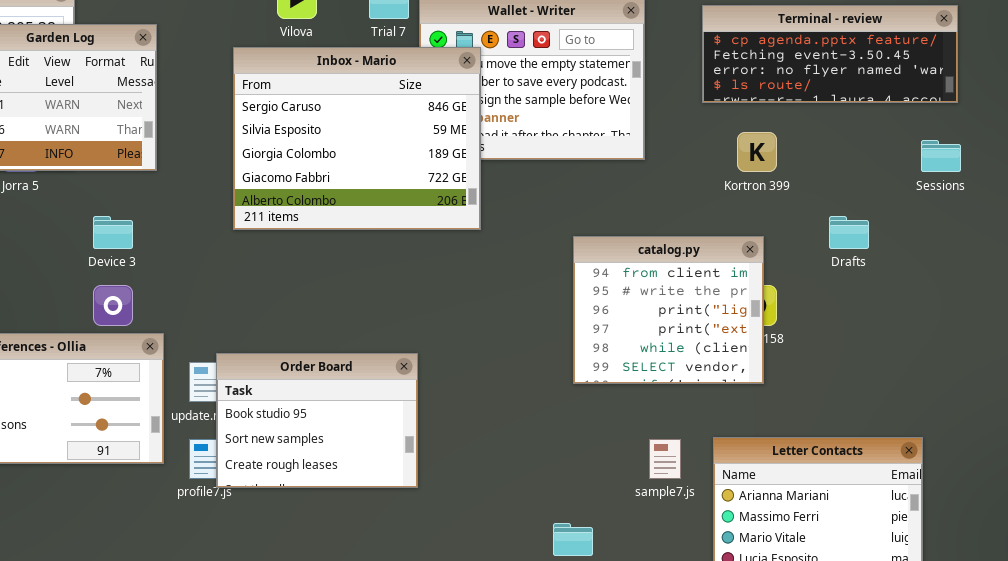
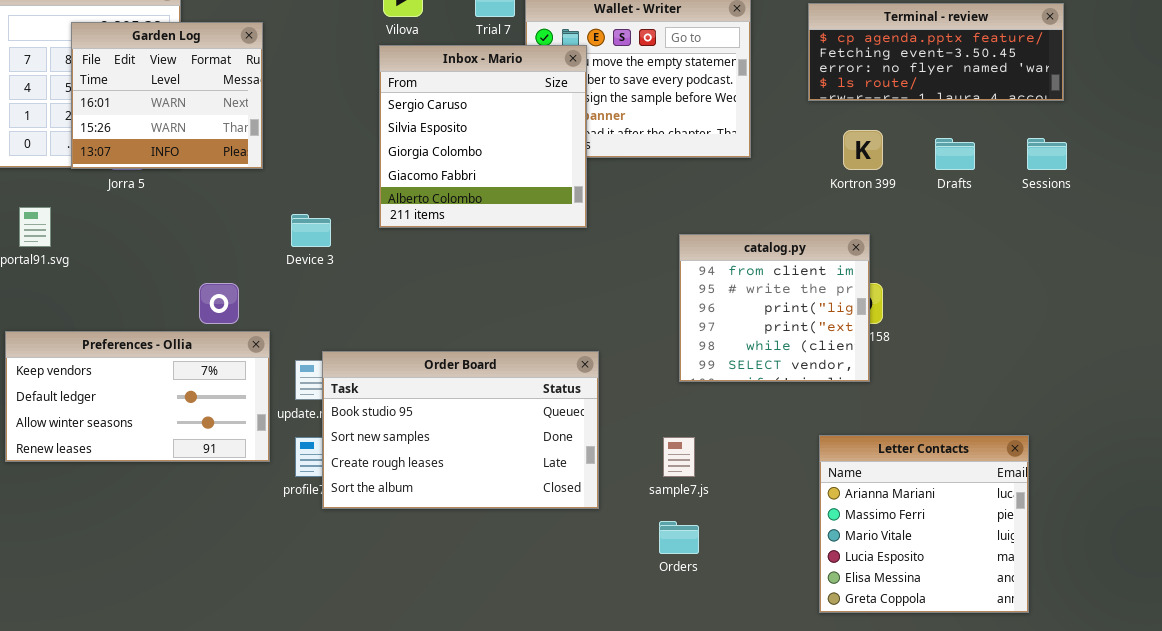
Inbox - Mario: [233,47,481,230] -> [379,45,587,228], resized
Device 3: [93,216,133,249] -> [291,214,331,247], moved
Drafts: [829,216,869,249] -> [935,138,975,170], moved
Order Board: [216,353,418,488] -> [322,351,599,509], resized
sample7.js: [649,439,681,479] -> [663,437,695,477], moved

